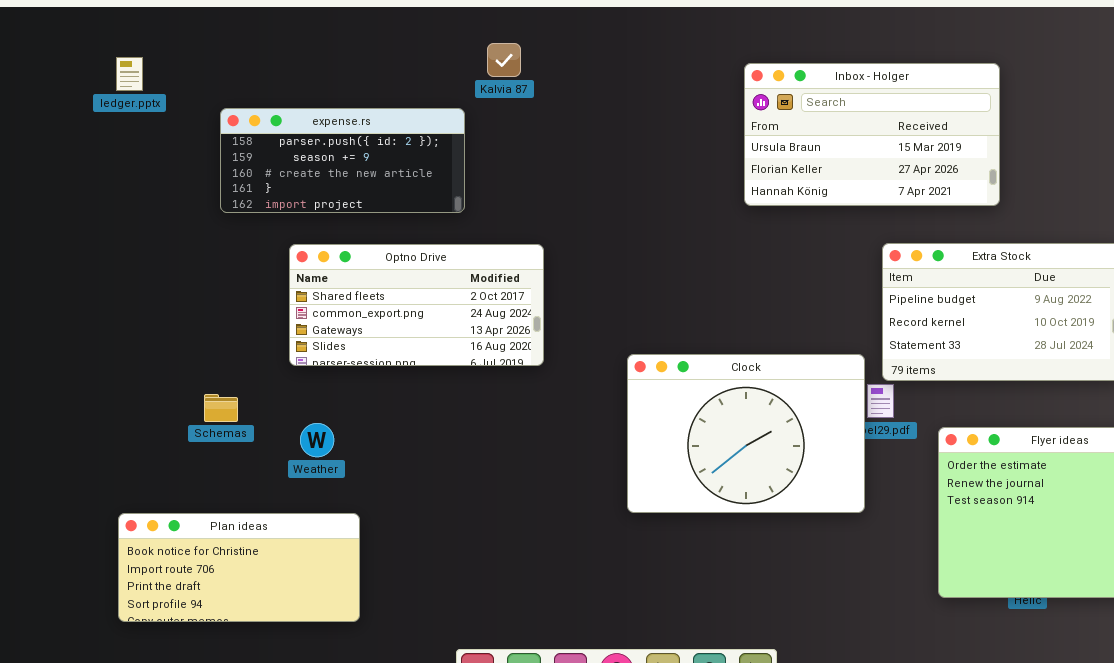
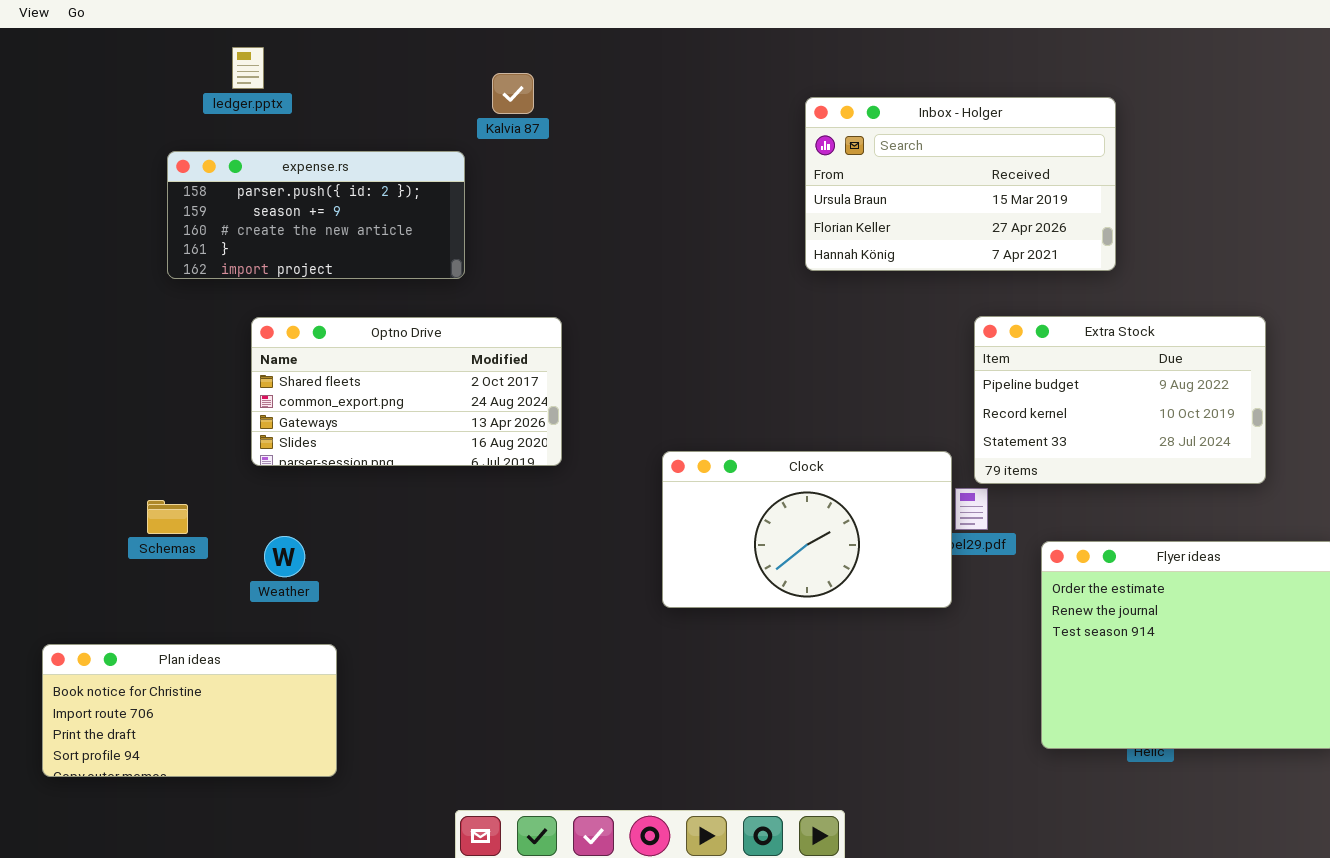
ledger.pptx: [116,57,143,91] -> [232,47,264,89], moved
Clock: [627,354,865,513] -> [662,451,952,608], resized

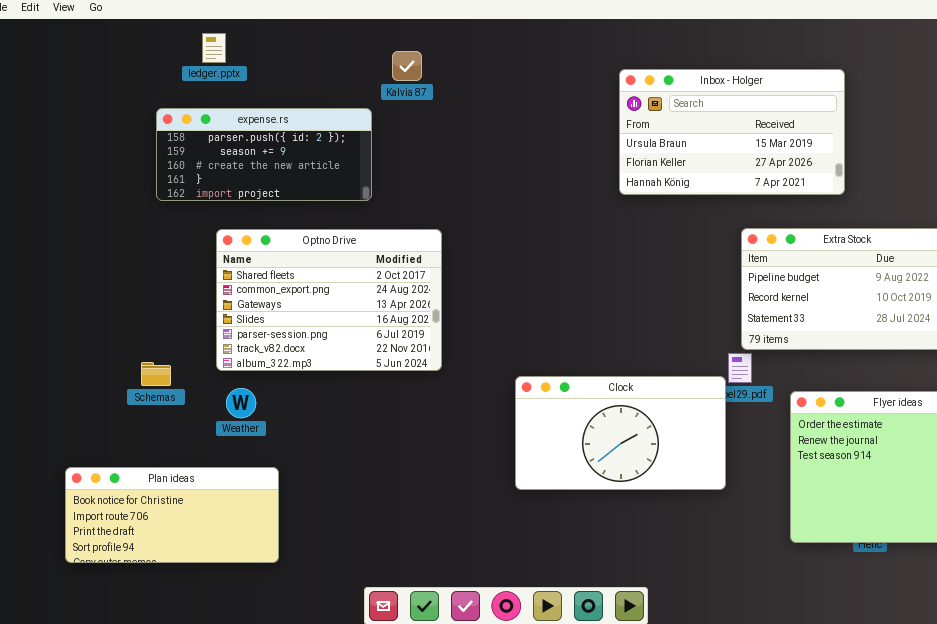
Optno Drive: [251,317,562,466] -> [216,229,442,371], resized
Clock: [662,451,952,608] -> [515,376,726,490], moved

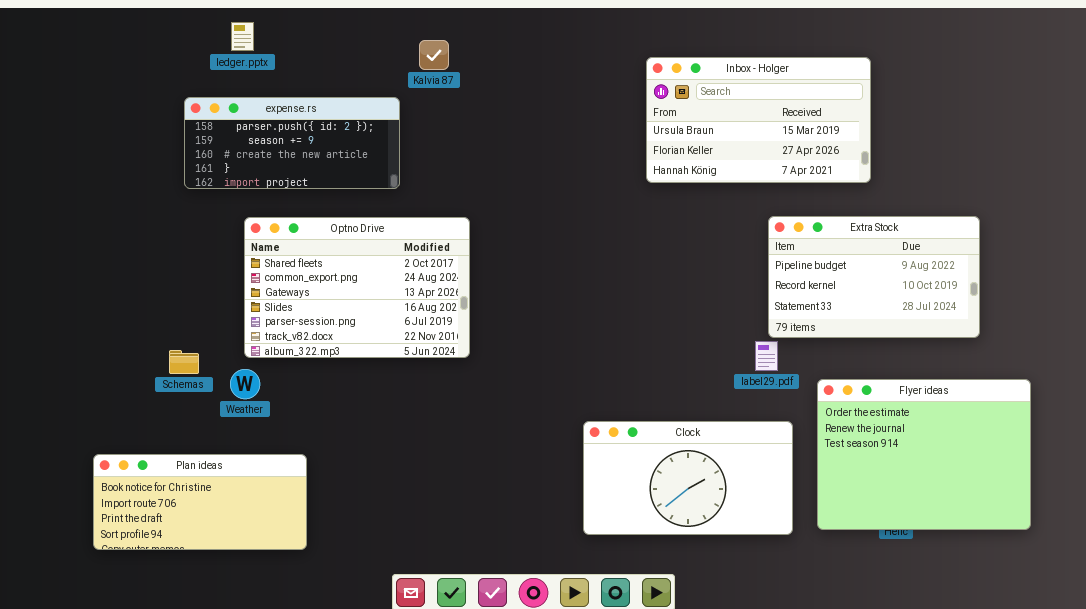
Clock: [515,376,726,490] -> [583,421,793,535], moved
Weather: [226,388,256,418] -> [230,369,260,399], moved

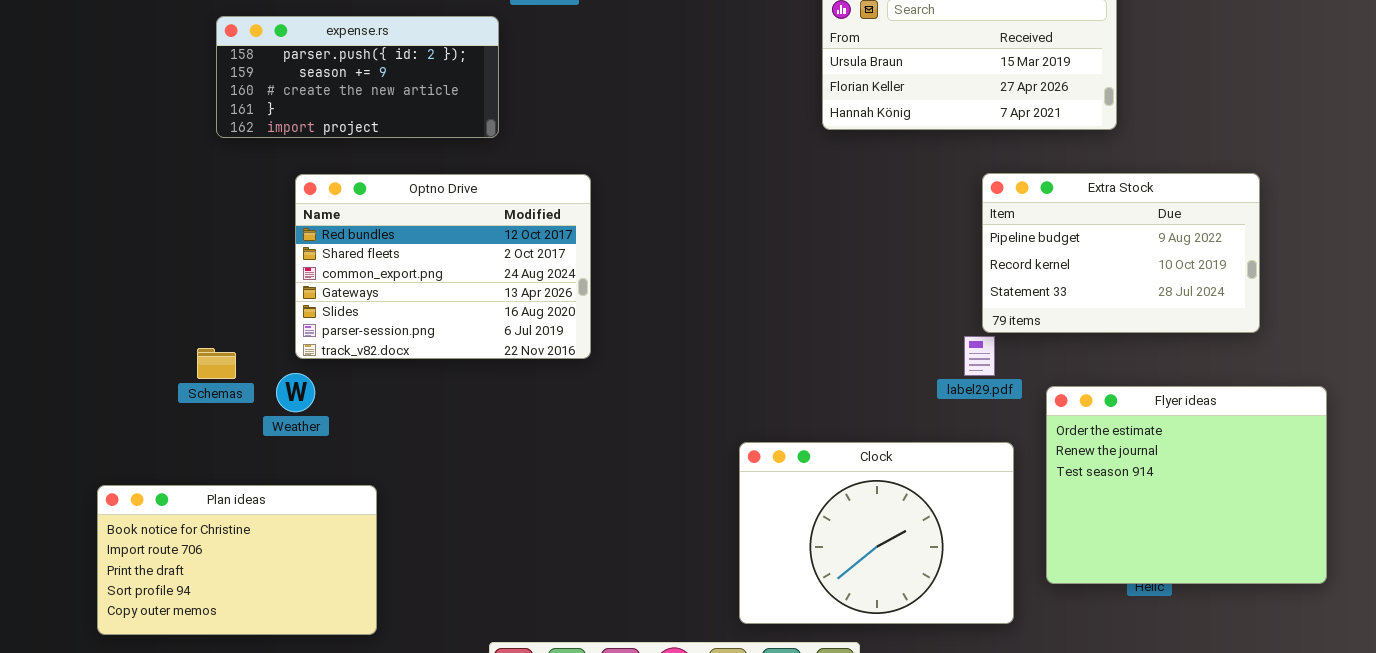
Optno Drive: [244,217,470,358] -> [295,174,591,359], scrolled up 1 row
Clock: [583,421,793,535] -> [739,442,1014,624], resized
Plan ideas: [93,454,307,550] -> [97,485,377,635], resized

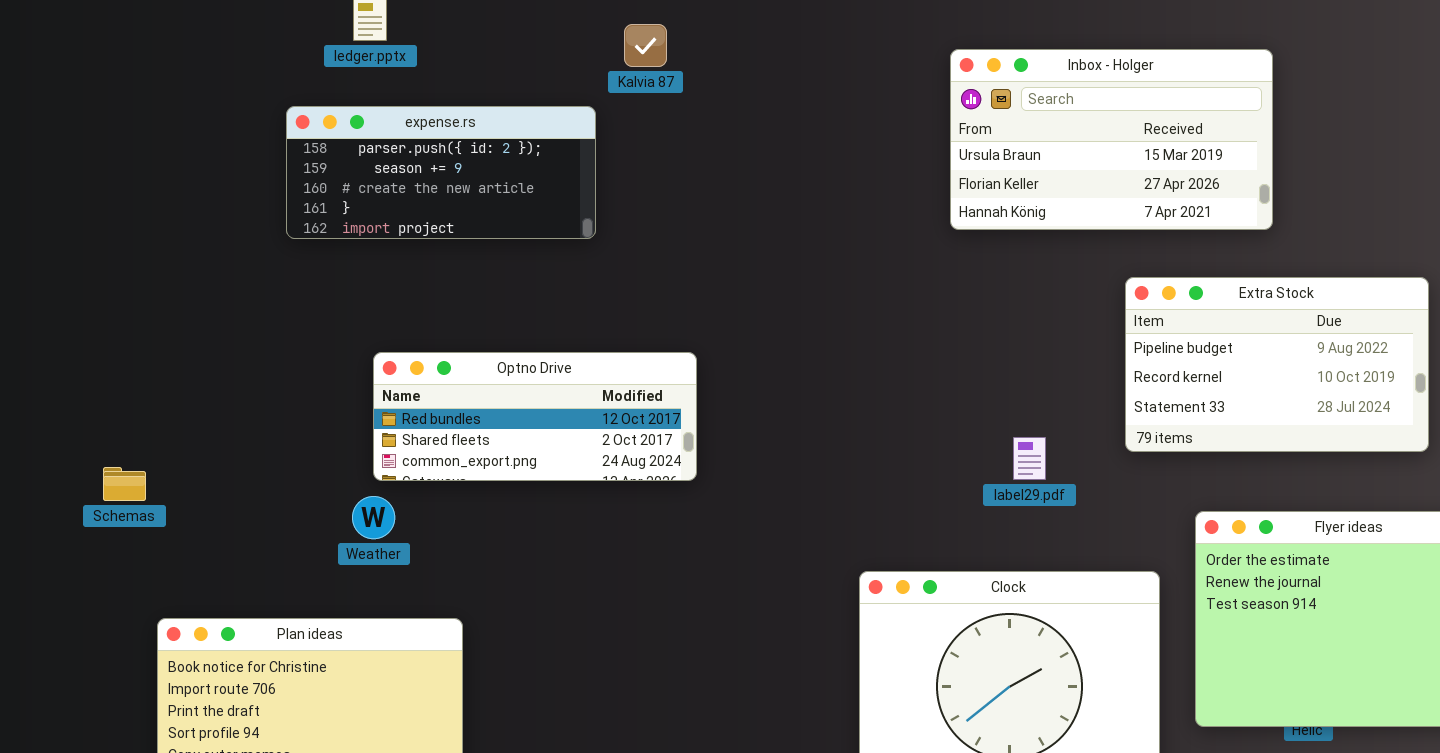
Optno Drive: [295,174,591,359] -> [373,352,697,481], resized
label29.pdf: [964,336,995,376] -> [1013,437,1046,480], moved
Schemas: [197,348,236,379] -> [103,467,146,501], moved

